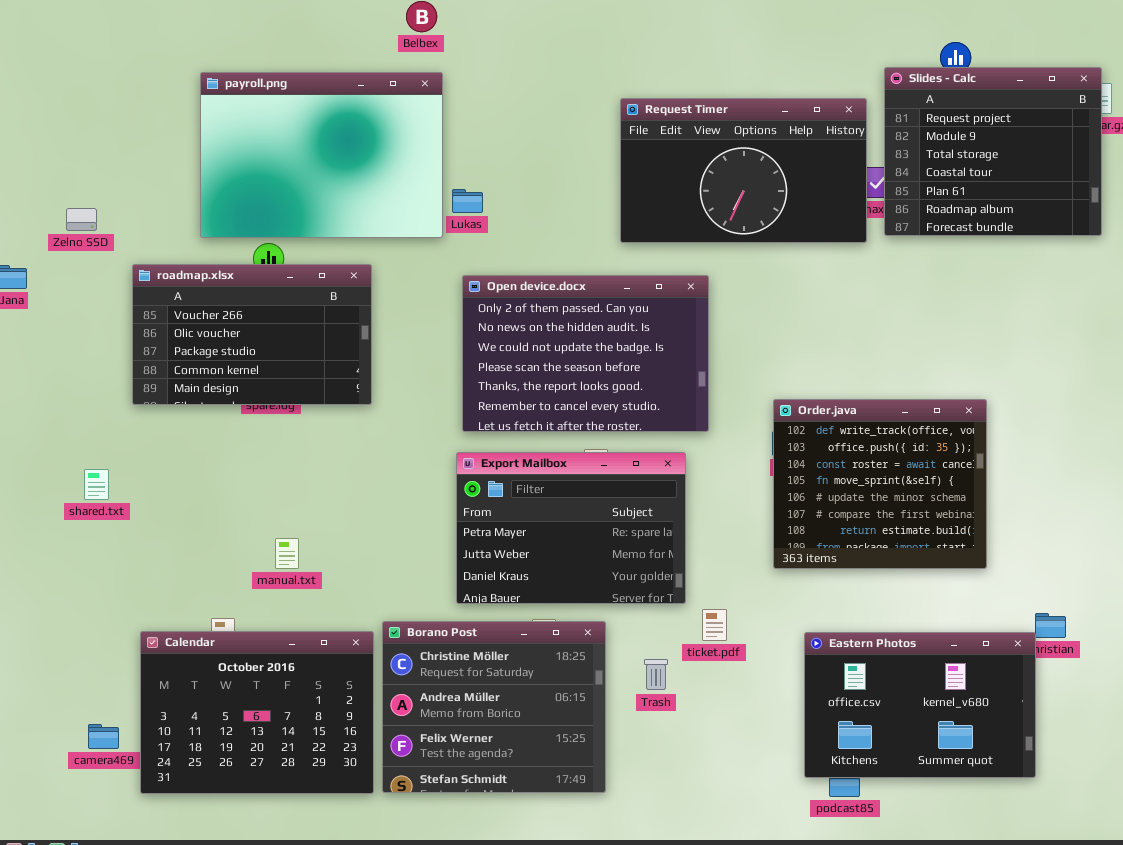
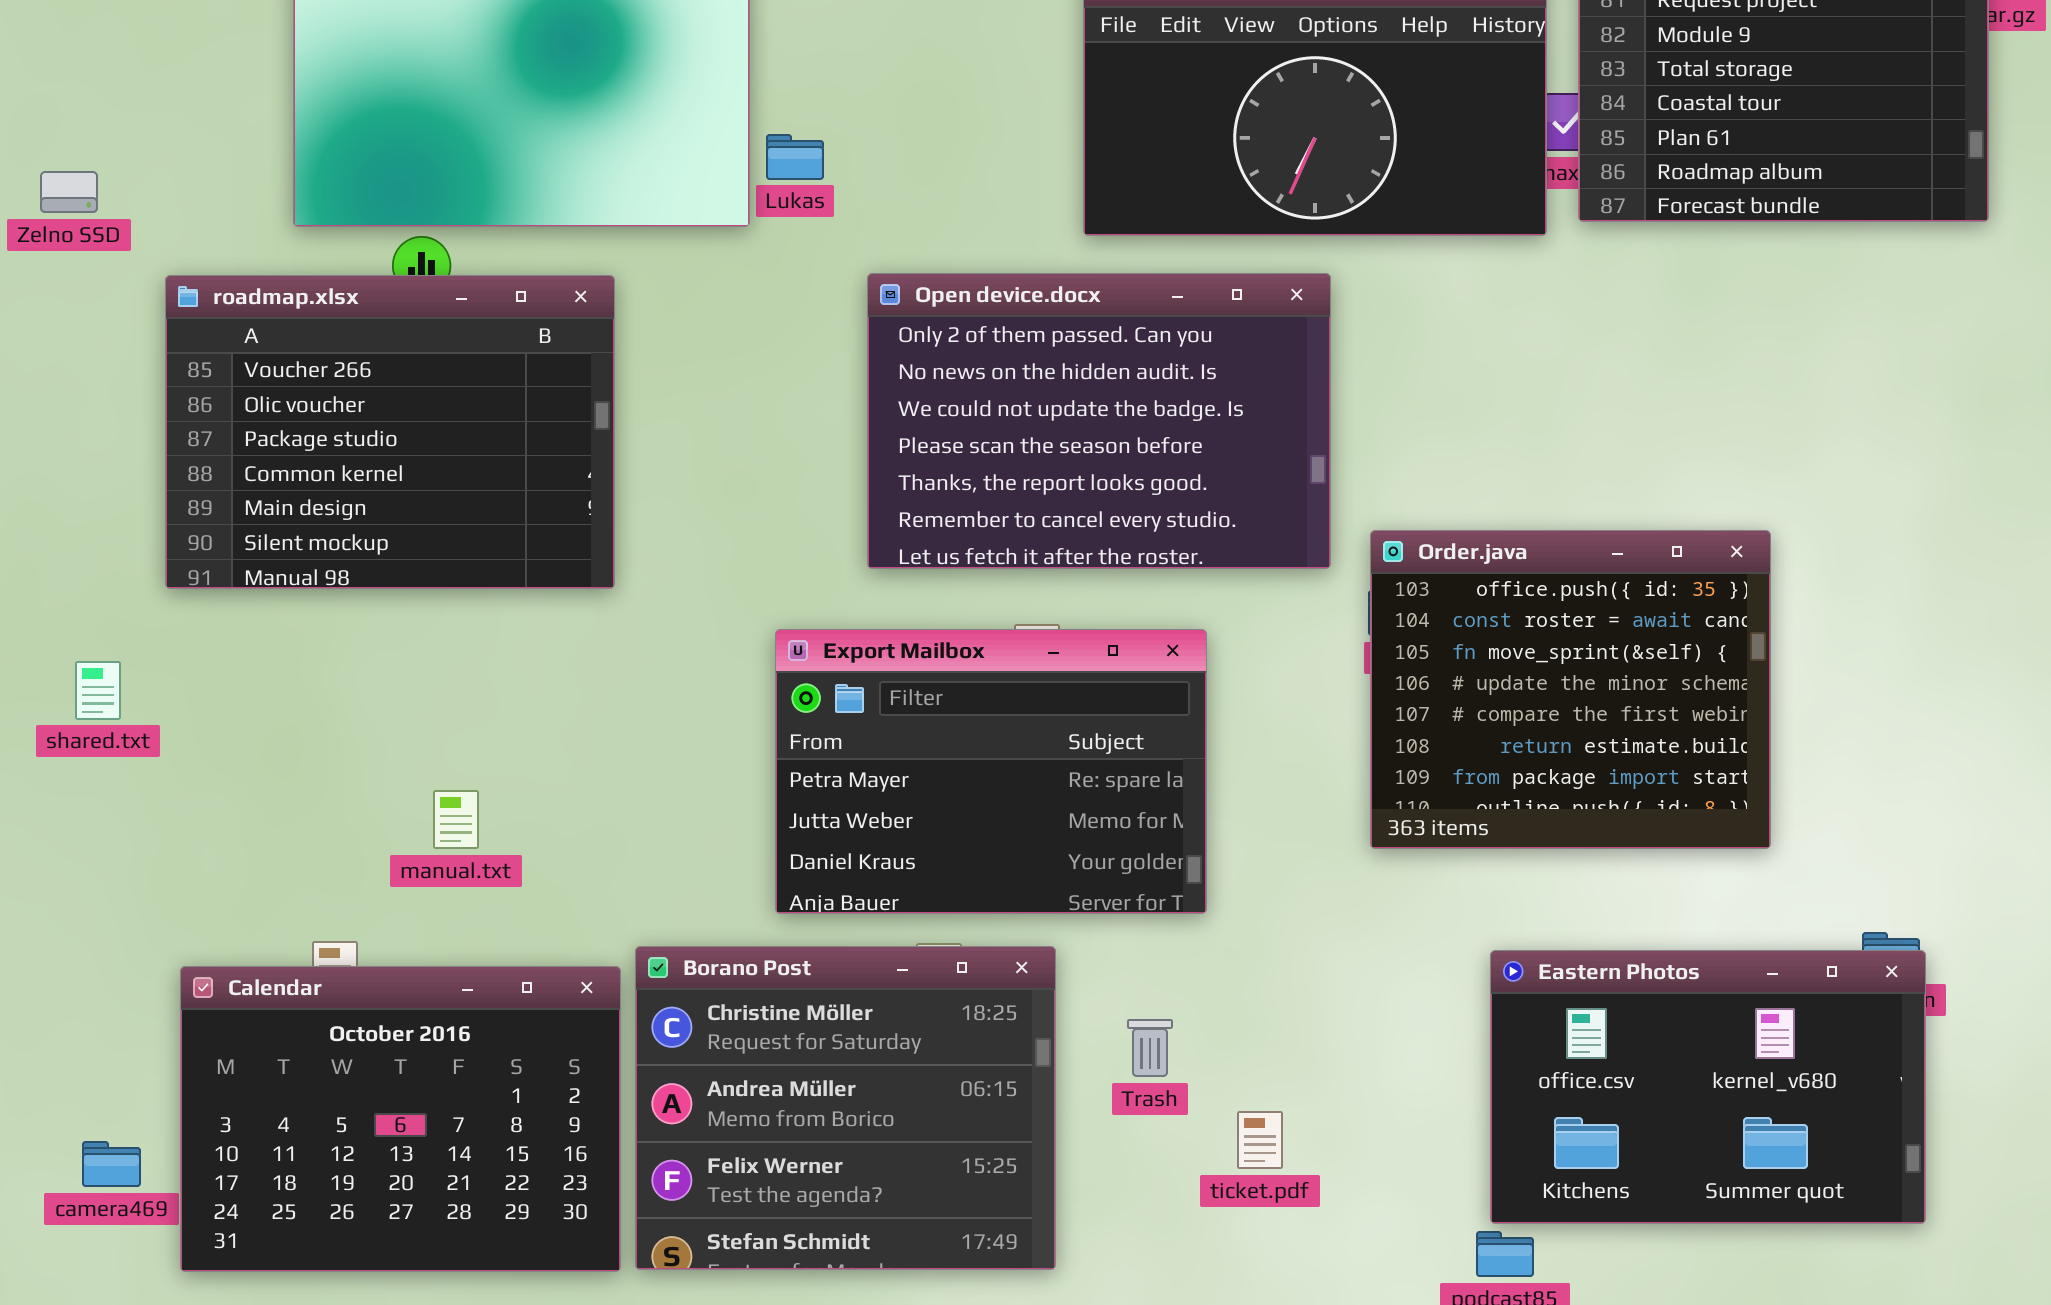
roadmap.xlsx: [132,264,372,405] -> [165,275,615,589], resized
Open device.docx: [462,275,709,432] -> [867,273,1331,569], moved
Order.java: [773,399,987,569] -> [1370,530,1771,849], scrolled down 1 row
ticket.pdf: [702,609,727,641] -> [1237,1111,1283,1169], moved
Eastern Photos: [804,632,1036,778] -> [1490,950,1926,1224], moved

